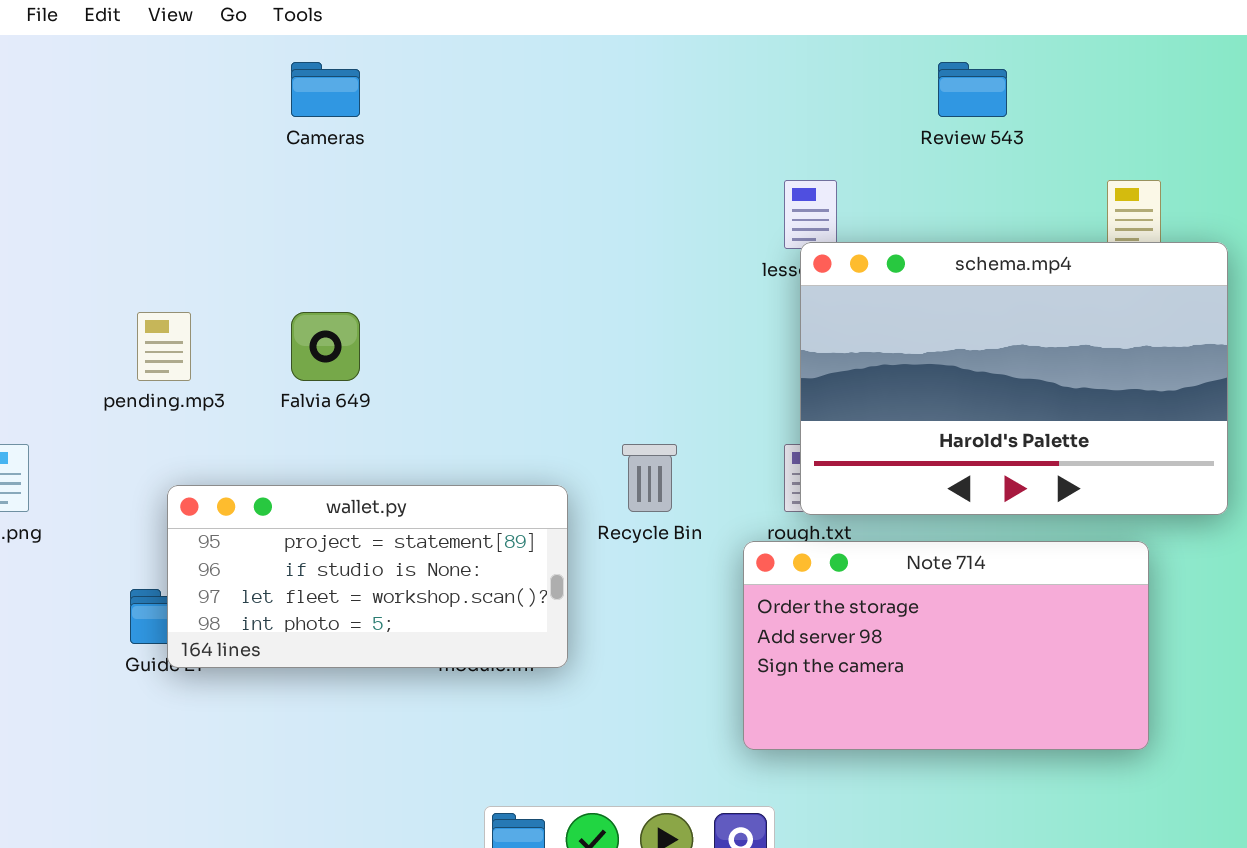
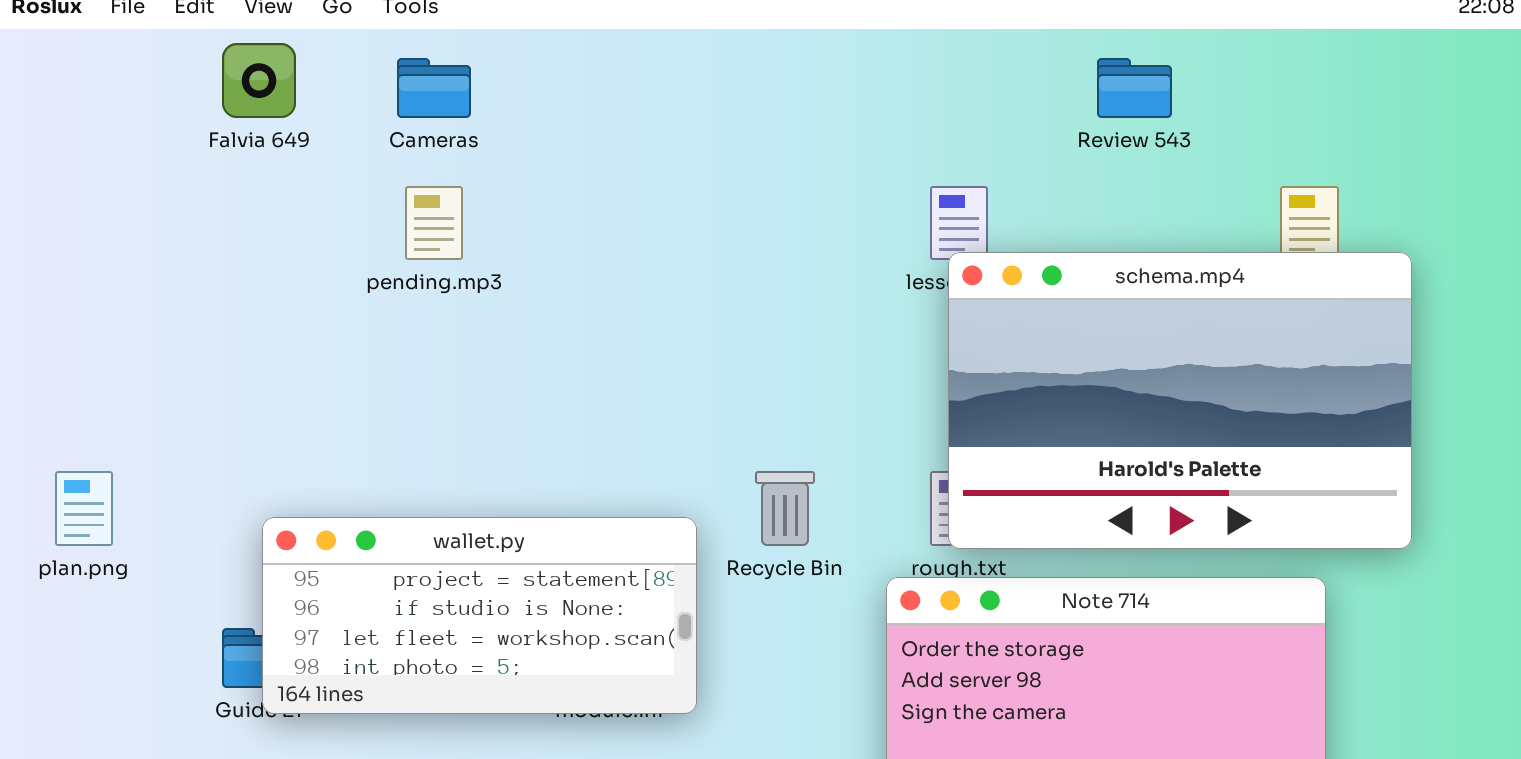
pending.mp3: [137,312,191,381] -> [405,186,463,260], moved
Falvia 649: [291,312,360,381] -> [222,43,296,118], moved

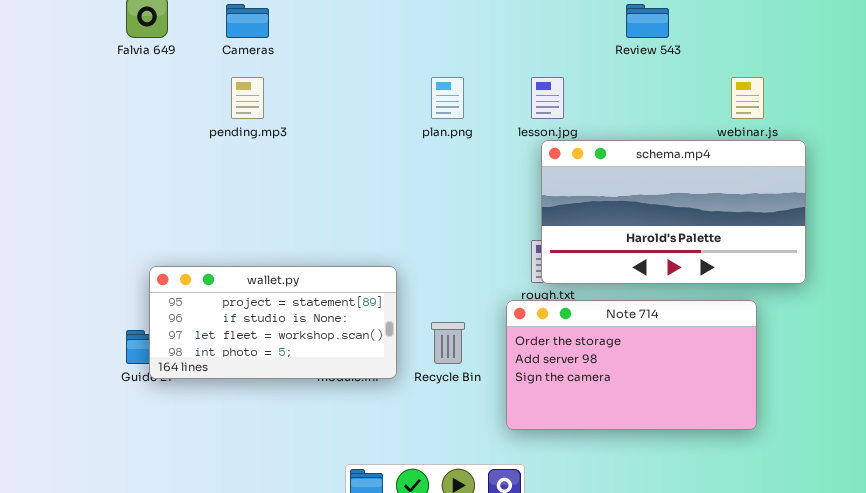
schema.mp4: [948,252,1412,549] -> [541,140,806,284], resized
plan.png: [55,471,113,546] -> [431,77,464,119], moved
Recycle Bin: [755,471,815,546] -> [431,322,465,364], moved

